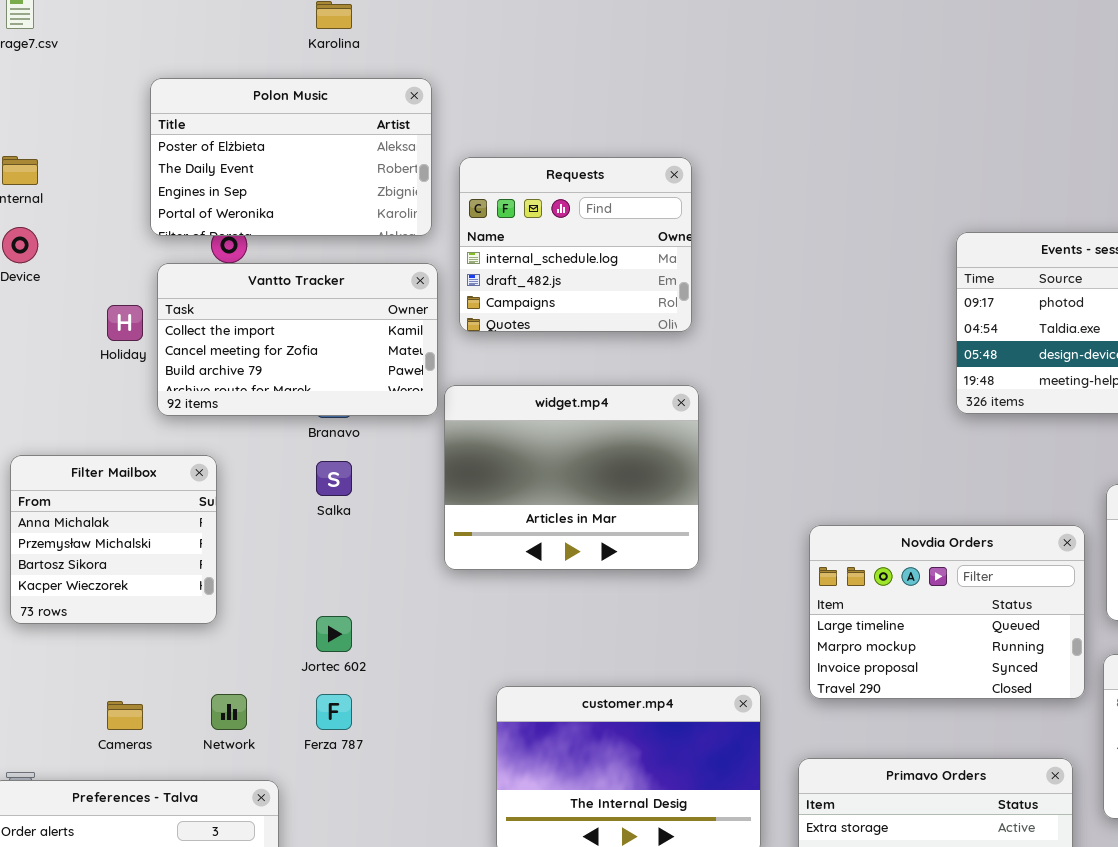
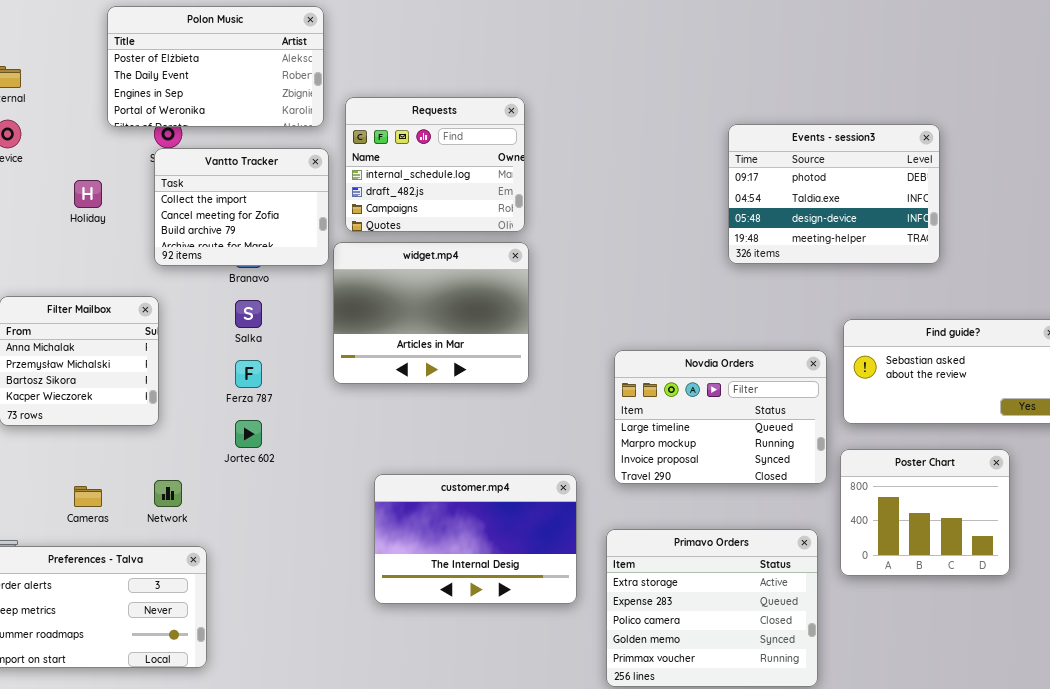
Requests: [459,157,692,332] -> [345,97,525,232], moved
Vantto Tracker: [157,263,438,416] -> [154,148,329,266], resized
Ferza 787: [316,694,352,730] -> [235,360,262,388], moved

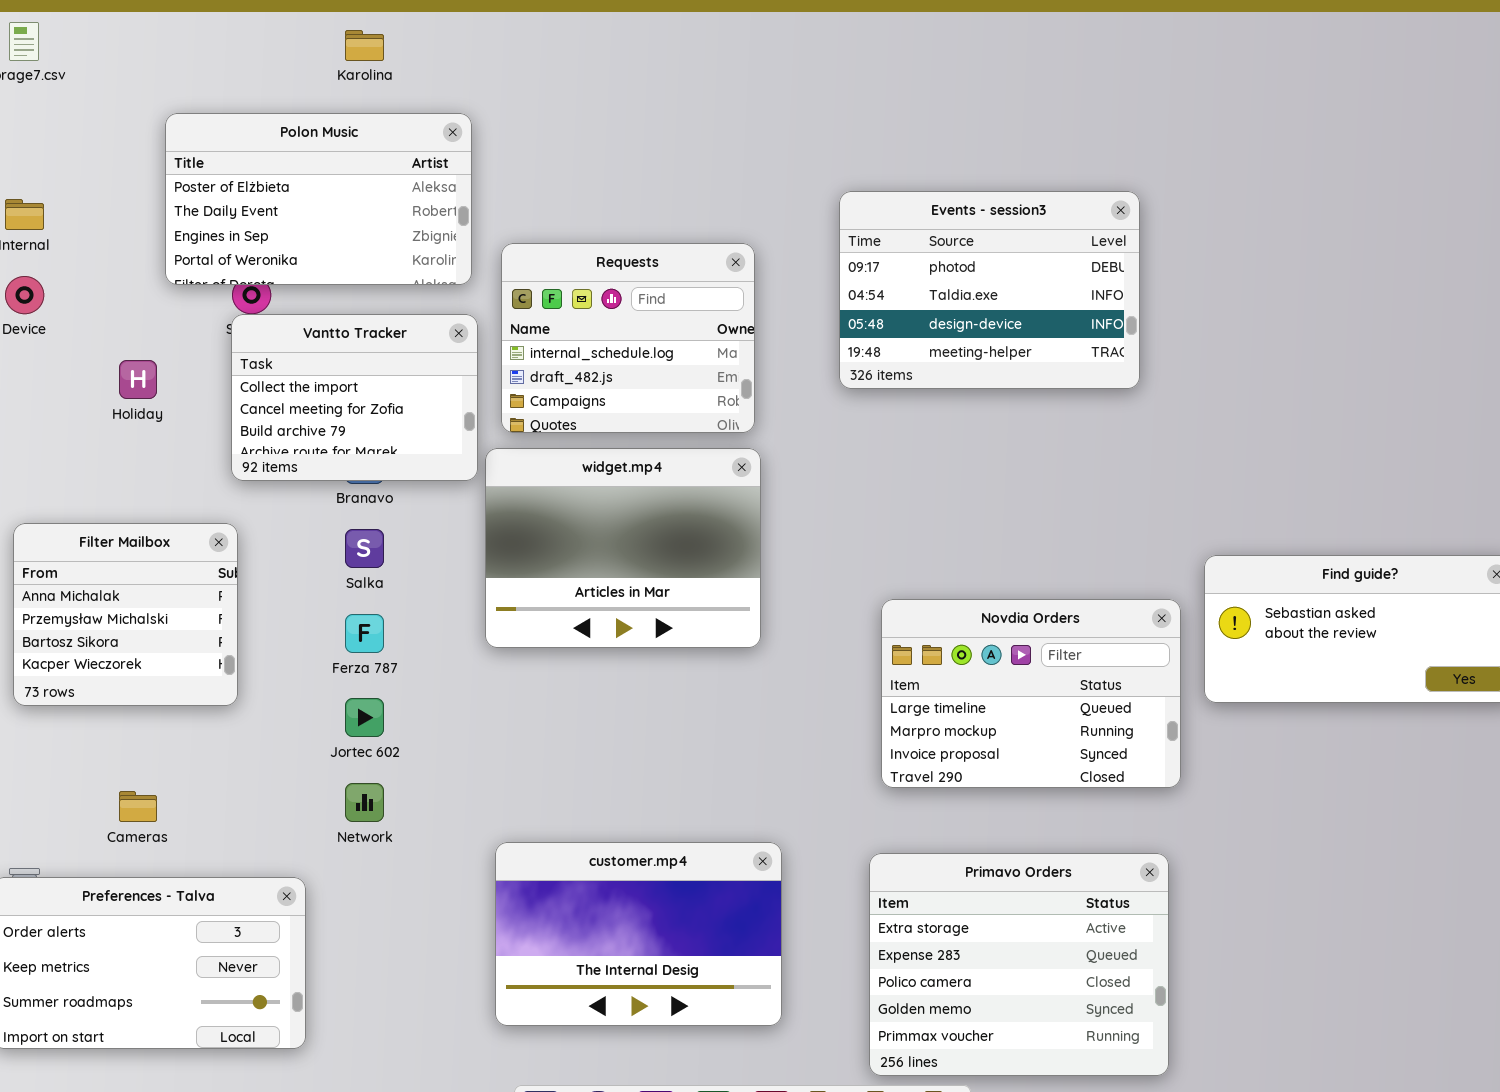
Events - session3: [728,124,940,264] -> [839,191,1140,389], moved
Poster Chart: [840,449,1010,576] -> none, closed
customer.mp4: [374,474,577,604] -> [495,842,782,1026], moved
Network: [154,480,182,507] -> [345,783,384,822], moved

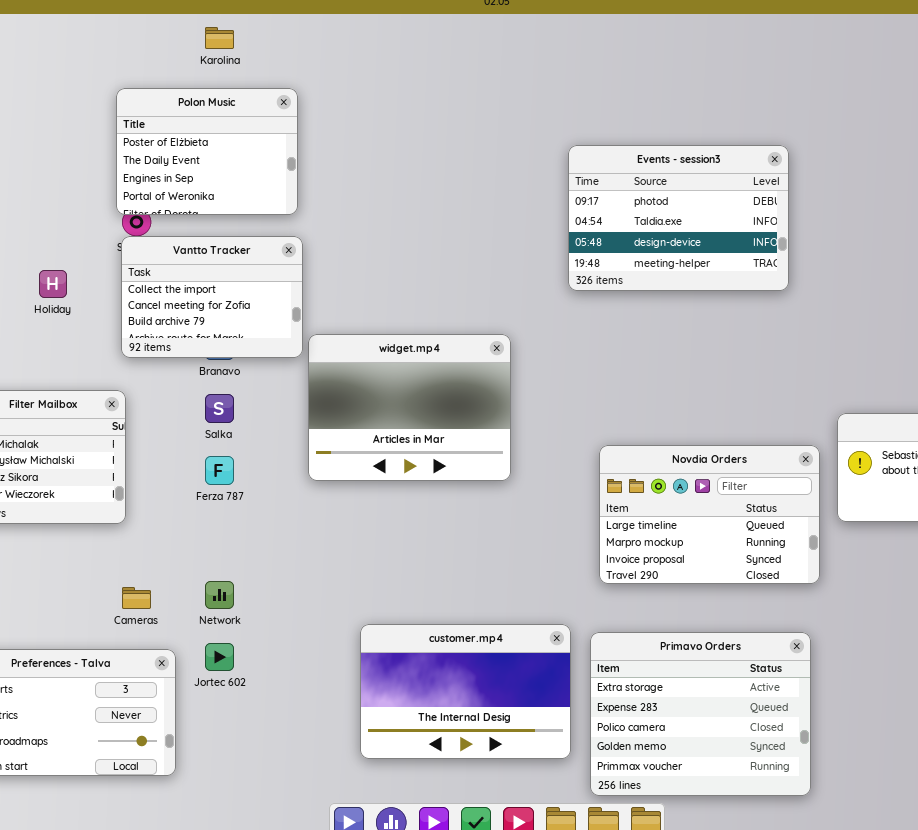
Polon Music: [165,113,472,285] -> [116,88,298,215], resized
Requests: [501,243,755,433] -> none, closed
Jortec 602: [345,698,384,737] -> [205,643,234,671], moved
Cameras: [119,791,157,822] -> [122,587,151,609], moved
customer.mp4: [495,842,782,1026] -> [360,624,571,759], moved

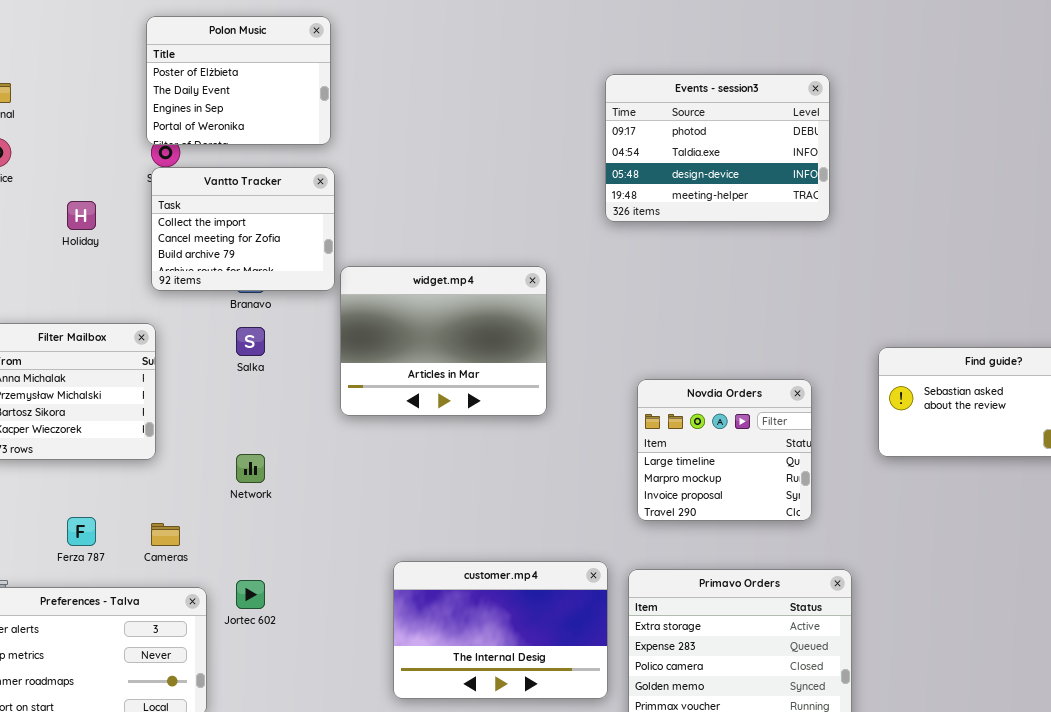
Novdia Orders: [599,445,820,584] -> [637,379,812,521], resized
Ferza 787: [205,456,234,485] -> [67,517,96,546], moved
Network: [205,581,234,609] -> [236,454,265,483], moved

